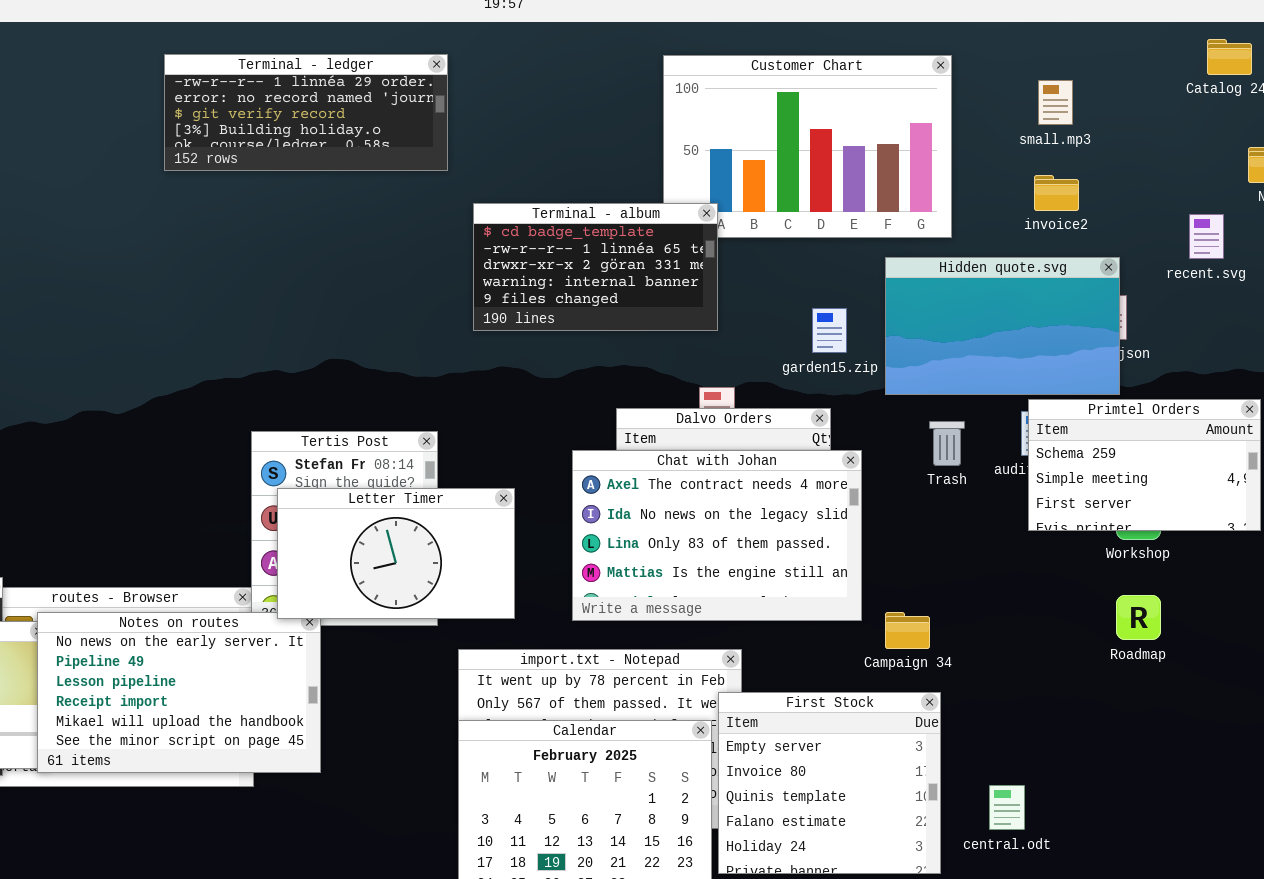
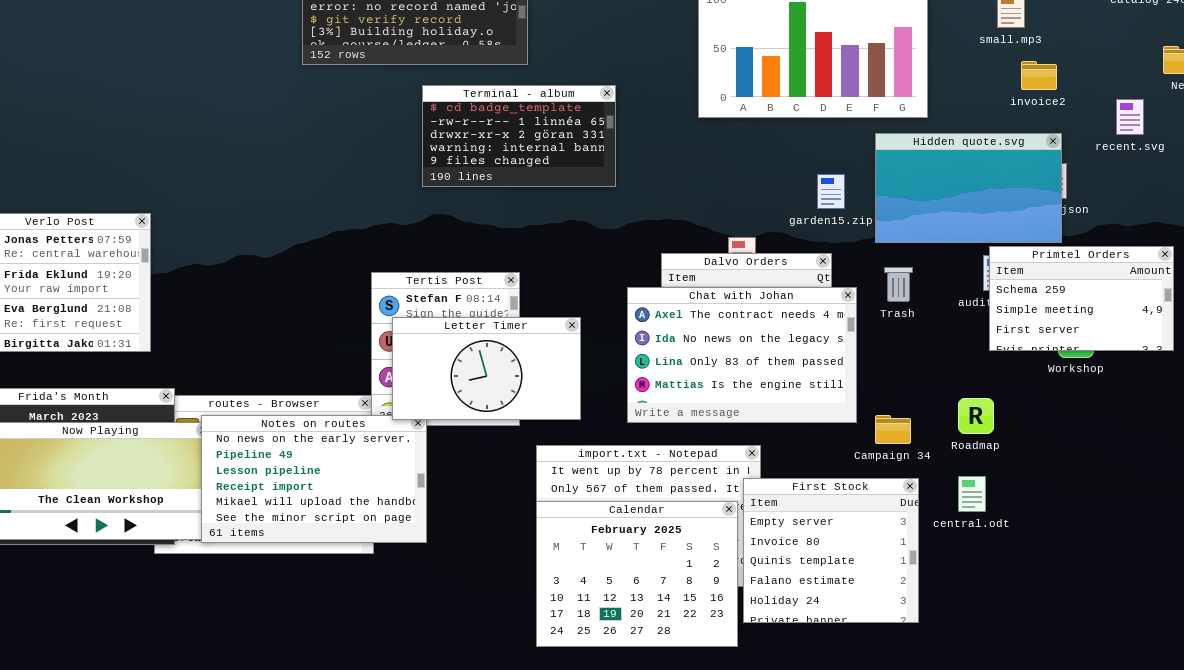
invoice2: [1034,175,1079,211] -> [1021,61,1057,90], moved
Terminal - album: [473,203,718,331] -> [422,85,616,187], moved
Trash: [929,421,965,466] -> [884,267,913,302], moved
Roadmap: [1116,595,1161,640] -> [958,398,994,434], moved
central.odt: [989,785,1025,830] -> [958,476,986,512], moved

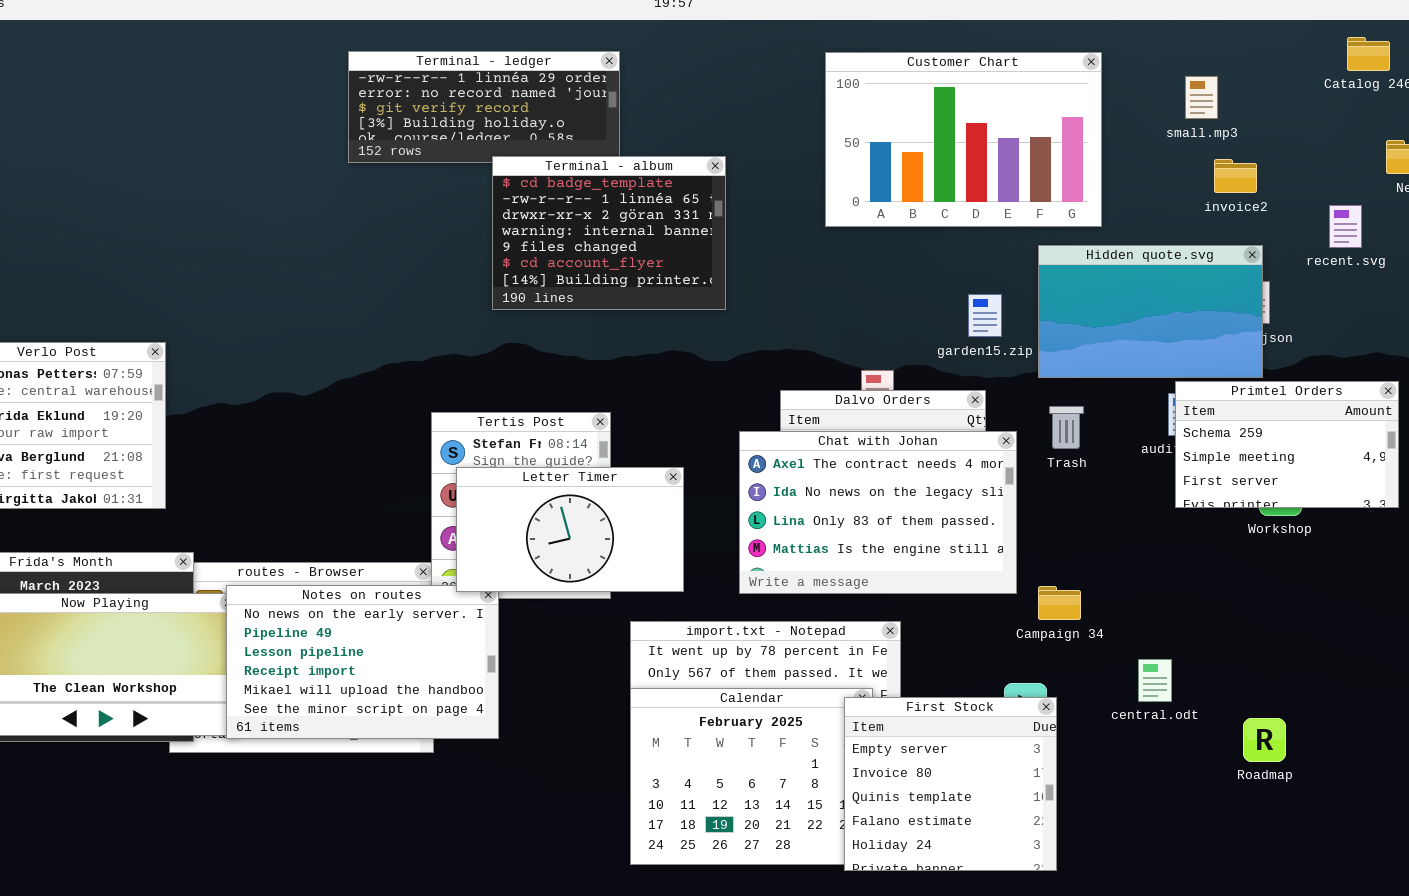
Terminal - album: [422,85,616,187] -> [492,156,726,310], resized
Roadmap: [958,398,994,434] -> [1243,718,1286,762], moved
First Stock: [743,478,919,623] -> [844,697,1057,871], moved

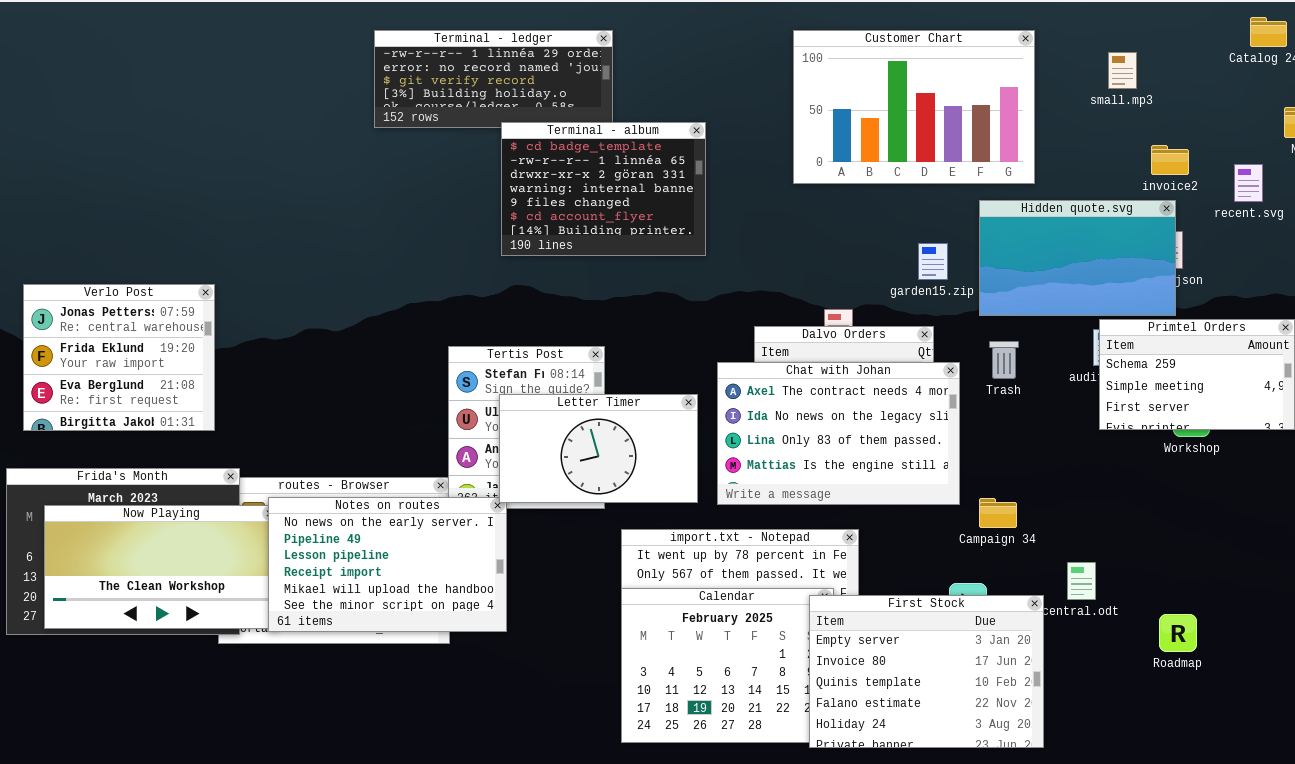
invoice2: [1214,159,1257,193] -> [1151,145,1189,175], moved
Letter Timer: [456,467,684,592] -> [499,394,698,503], moved
First Stock: [844,697,1057,871] -> [809,595,1044,748], resized

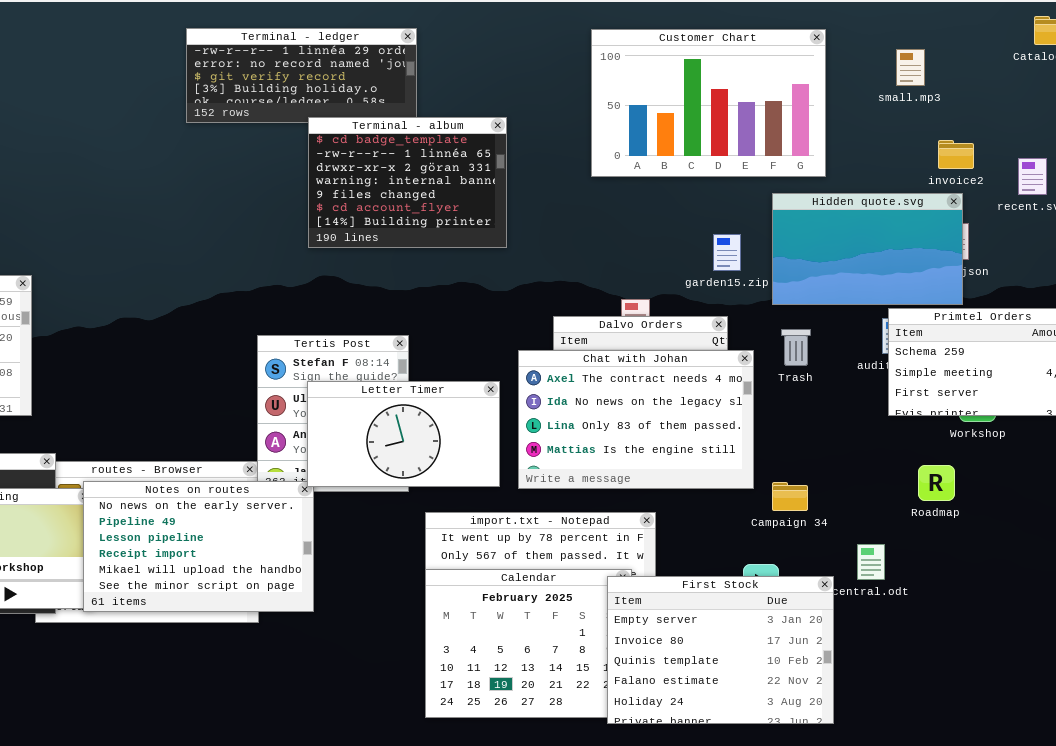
Roadmap: [1159,614,1197,652] -> [918,465,955,501], moved

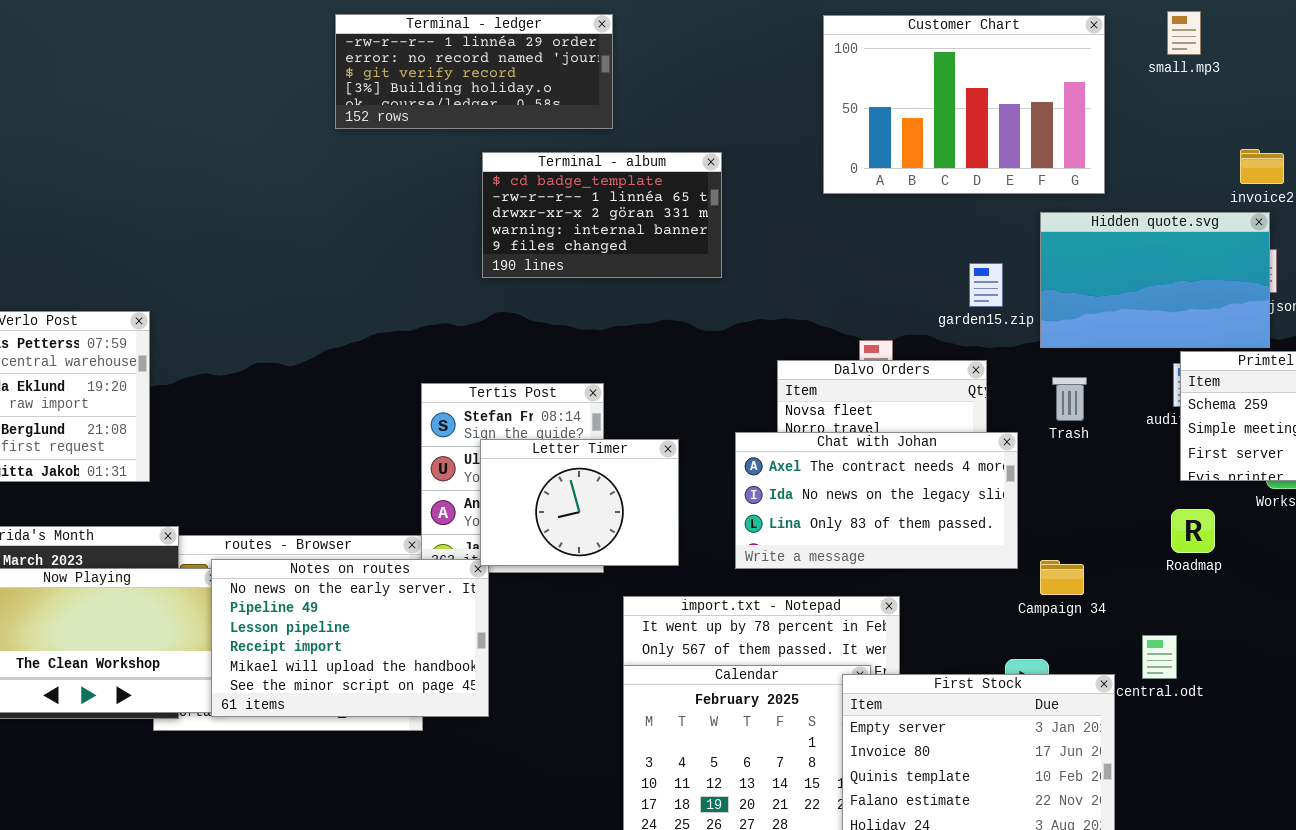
small.mp3: [896,49,925,86] -> [1167,11,1201,55], moved
Terminal - album: [308,117,507,248] -> [482,152,722,278], resized
Chat with Johan: [518,350,754,489] -> [735,432,1018,569], resized
Letter Timer: [307,381,500,487] -> [480,439,679,566], resized
Roadmap: [918,465,955,501] -> [1171,509,1215,553], moved

